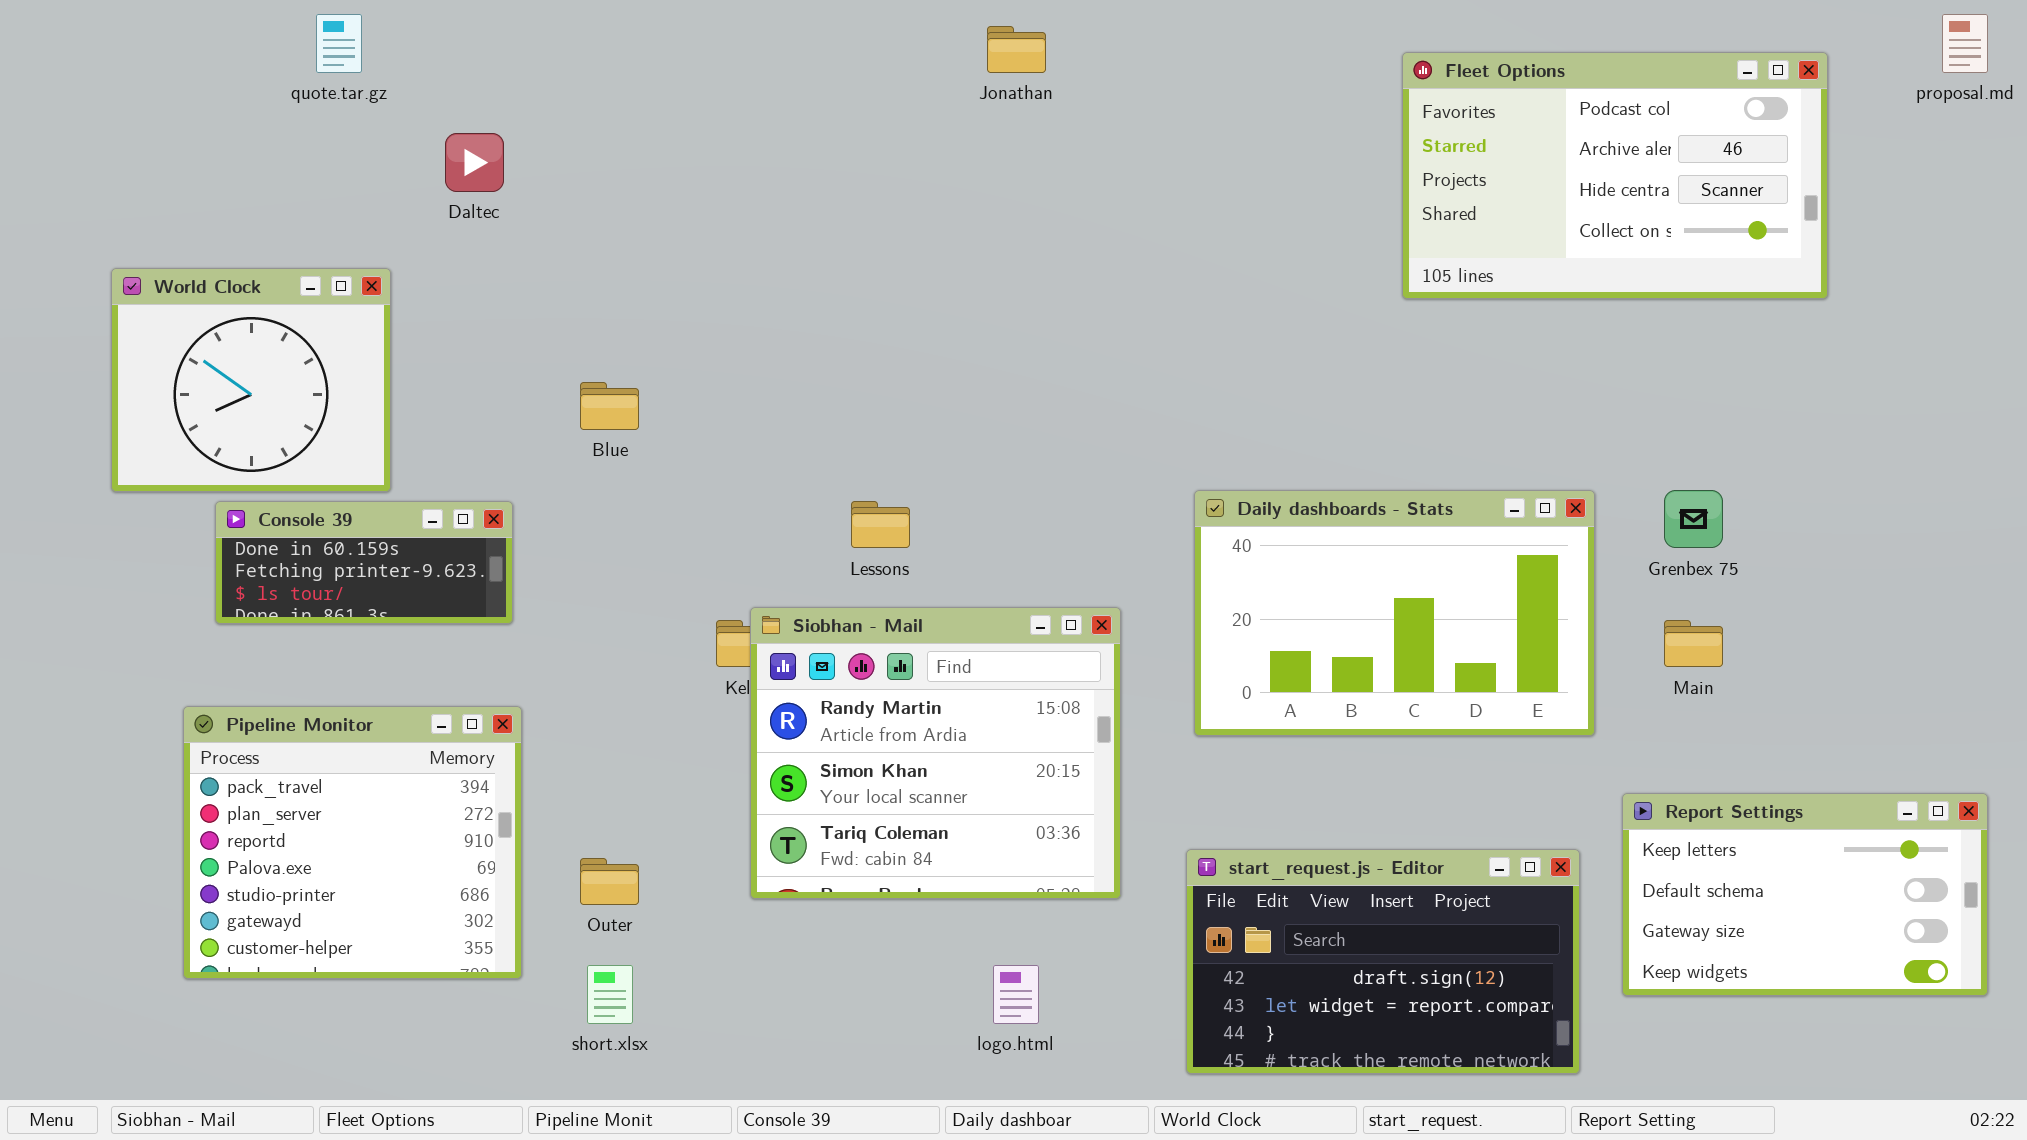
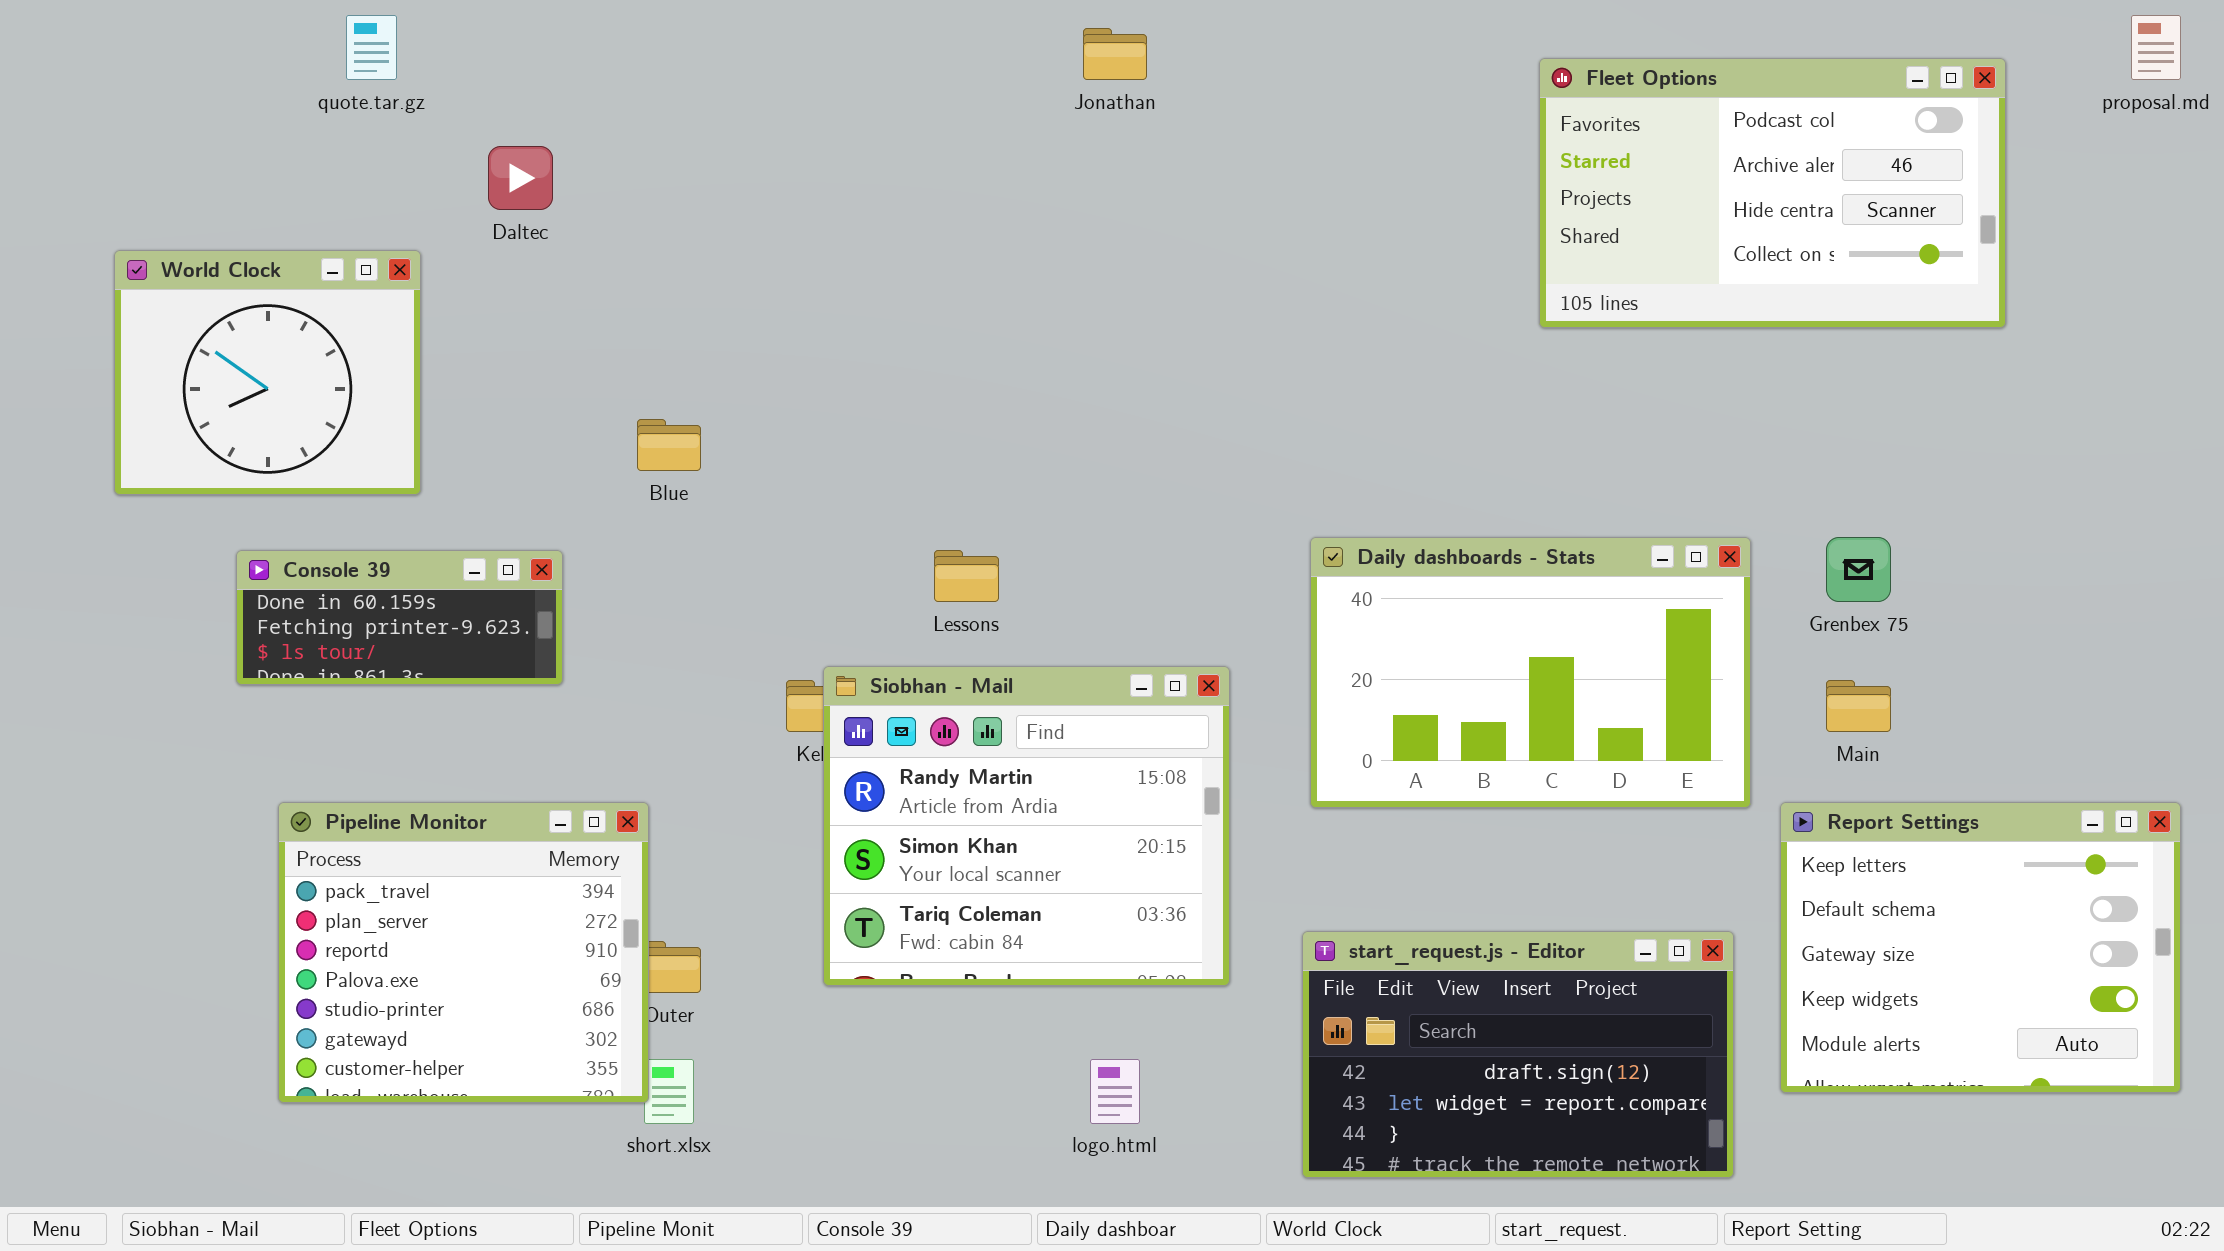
World Clock: [111,268,391,492] -> [114,250,421,495], moved
Pipeline Monitor: [183,706,522,979] -> [278,802,649,1103], moved
Report Settings: [1622,793,1988,996] -> [1780,802,2181,1093], resized

